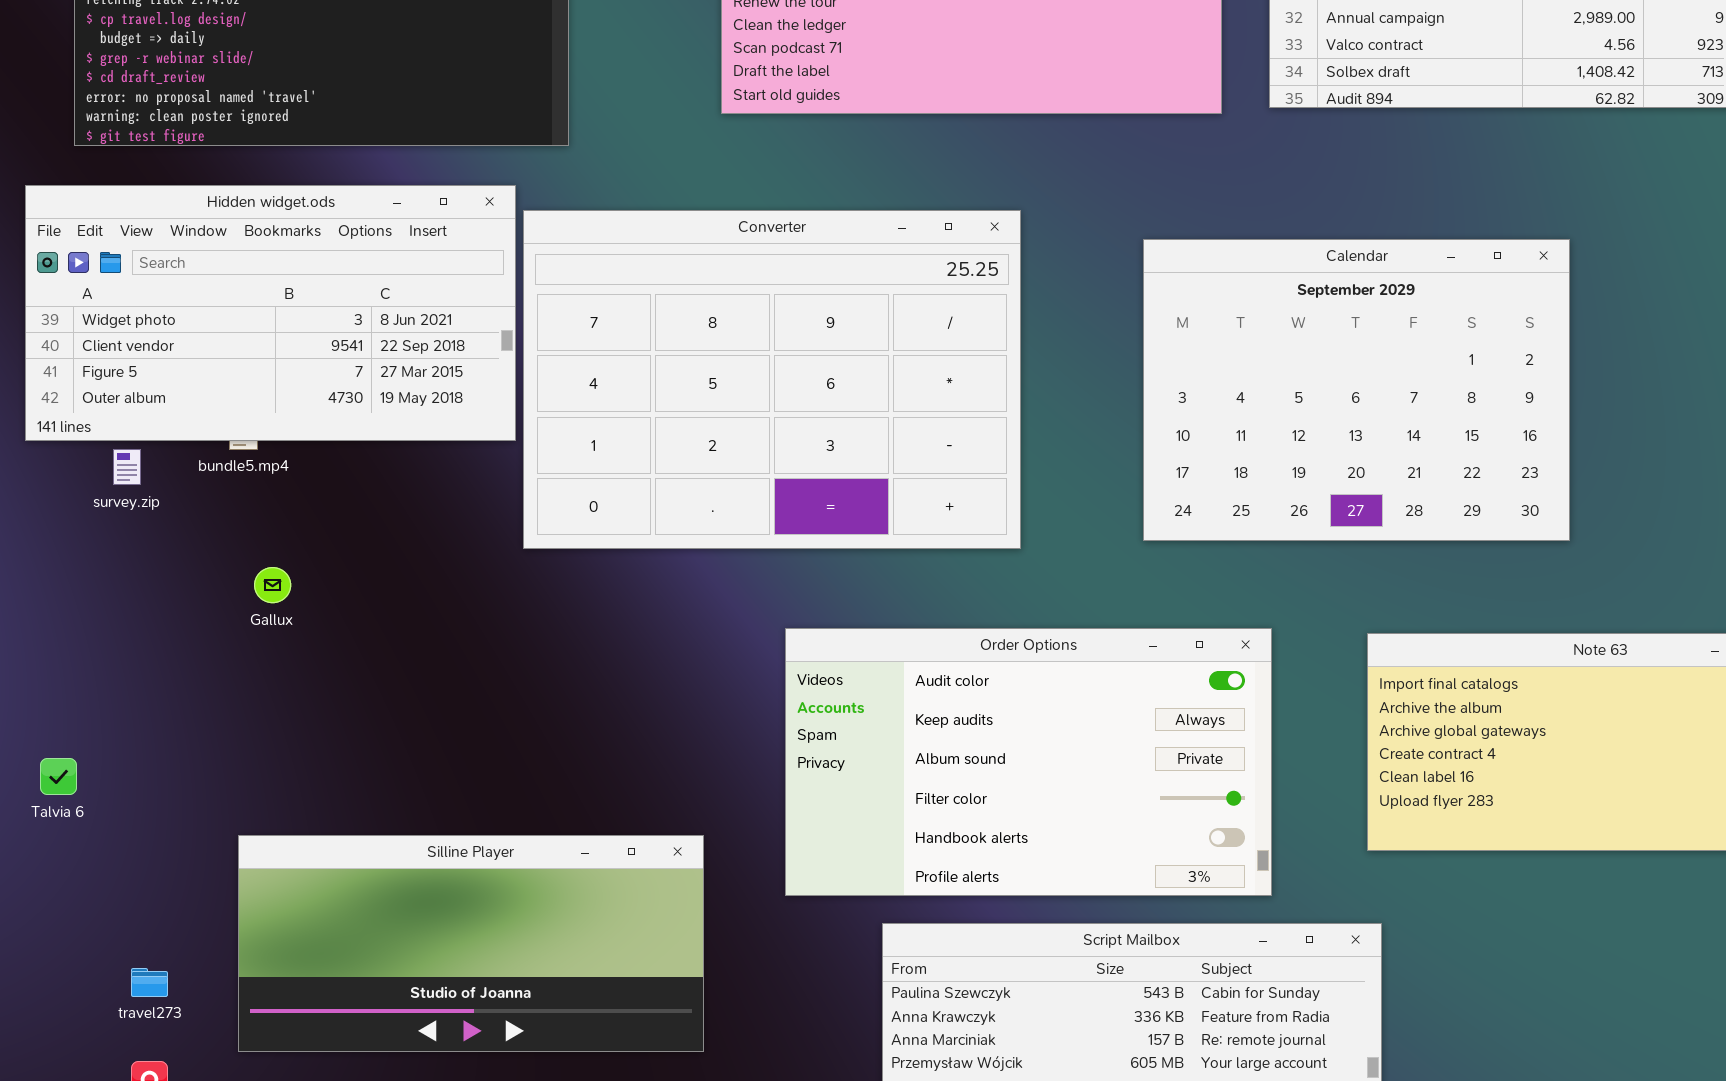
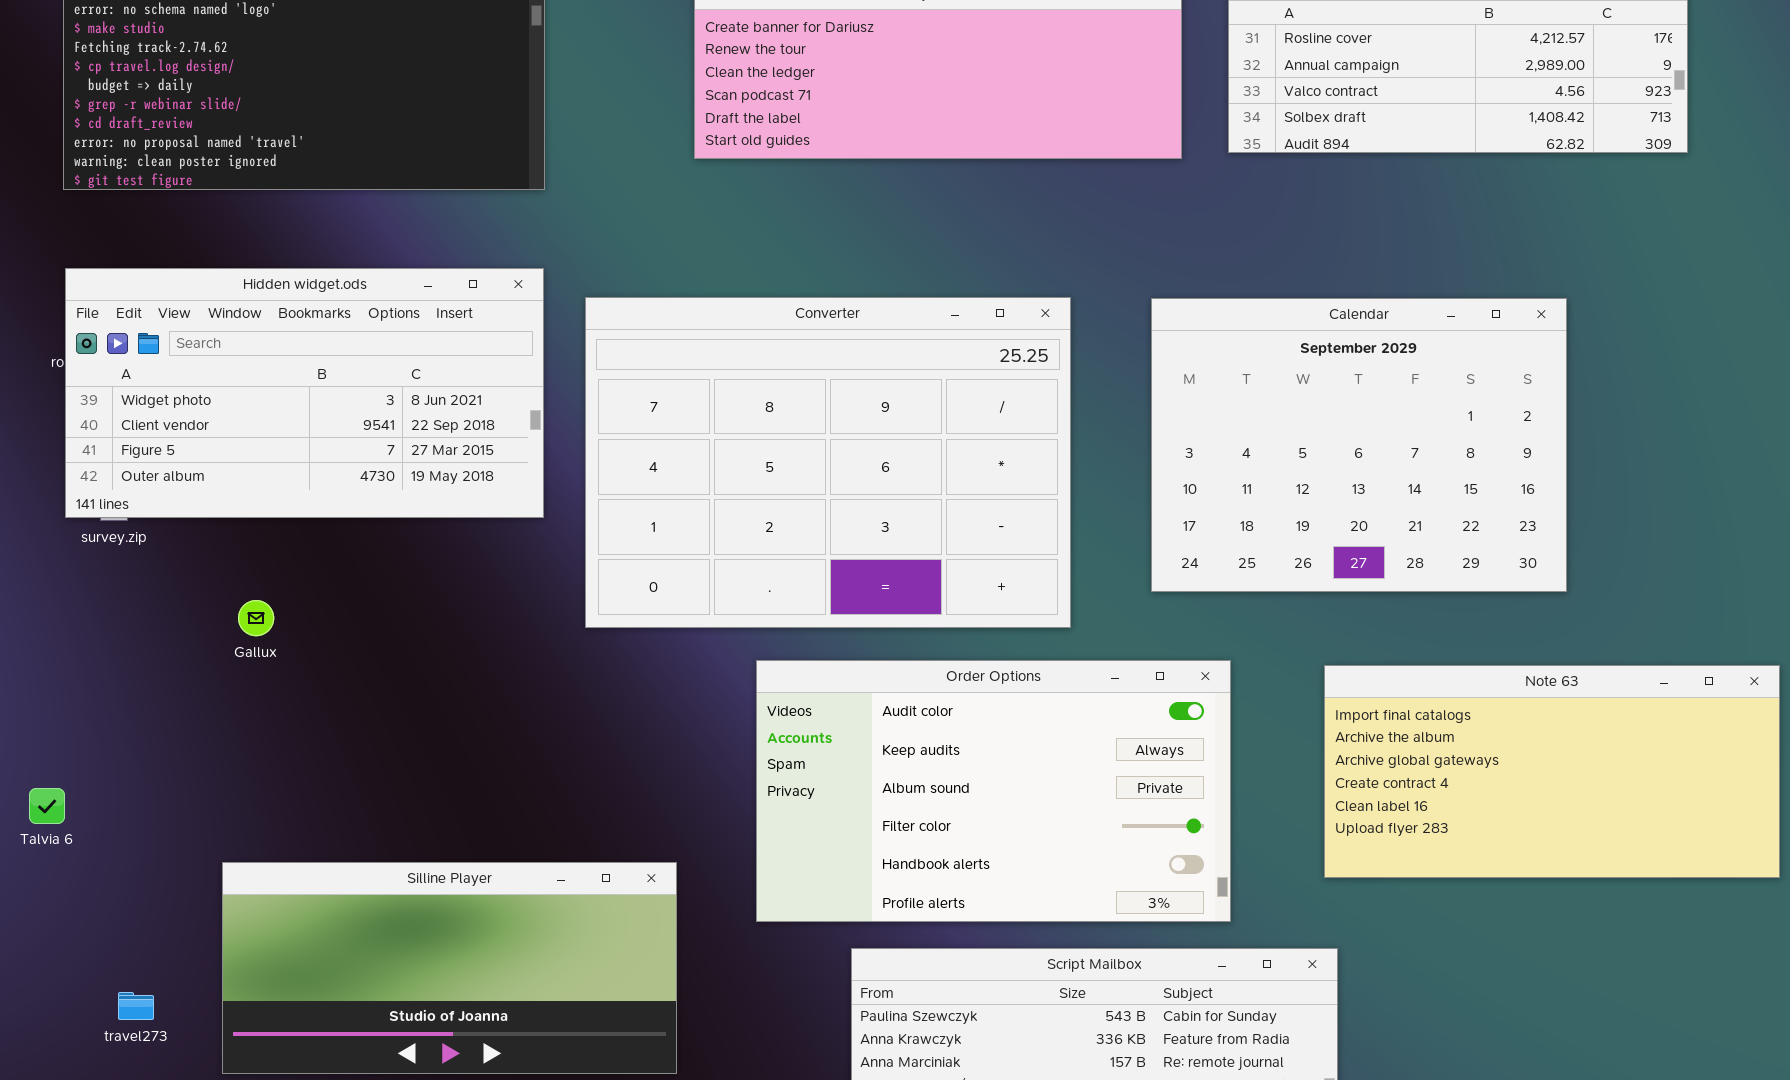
Hidden widget.ods: [25,185,516,441] -> [65,268,544,518], moved
Converter: [523,210,1021,549] -> [585,297,1071,628], moved
Calendar: [1143,239,1570,541] -> [1151,298,1567,592], moved

